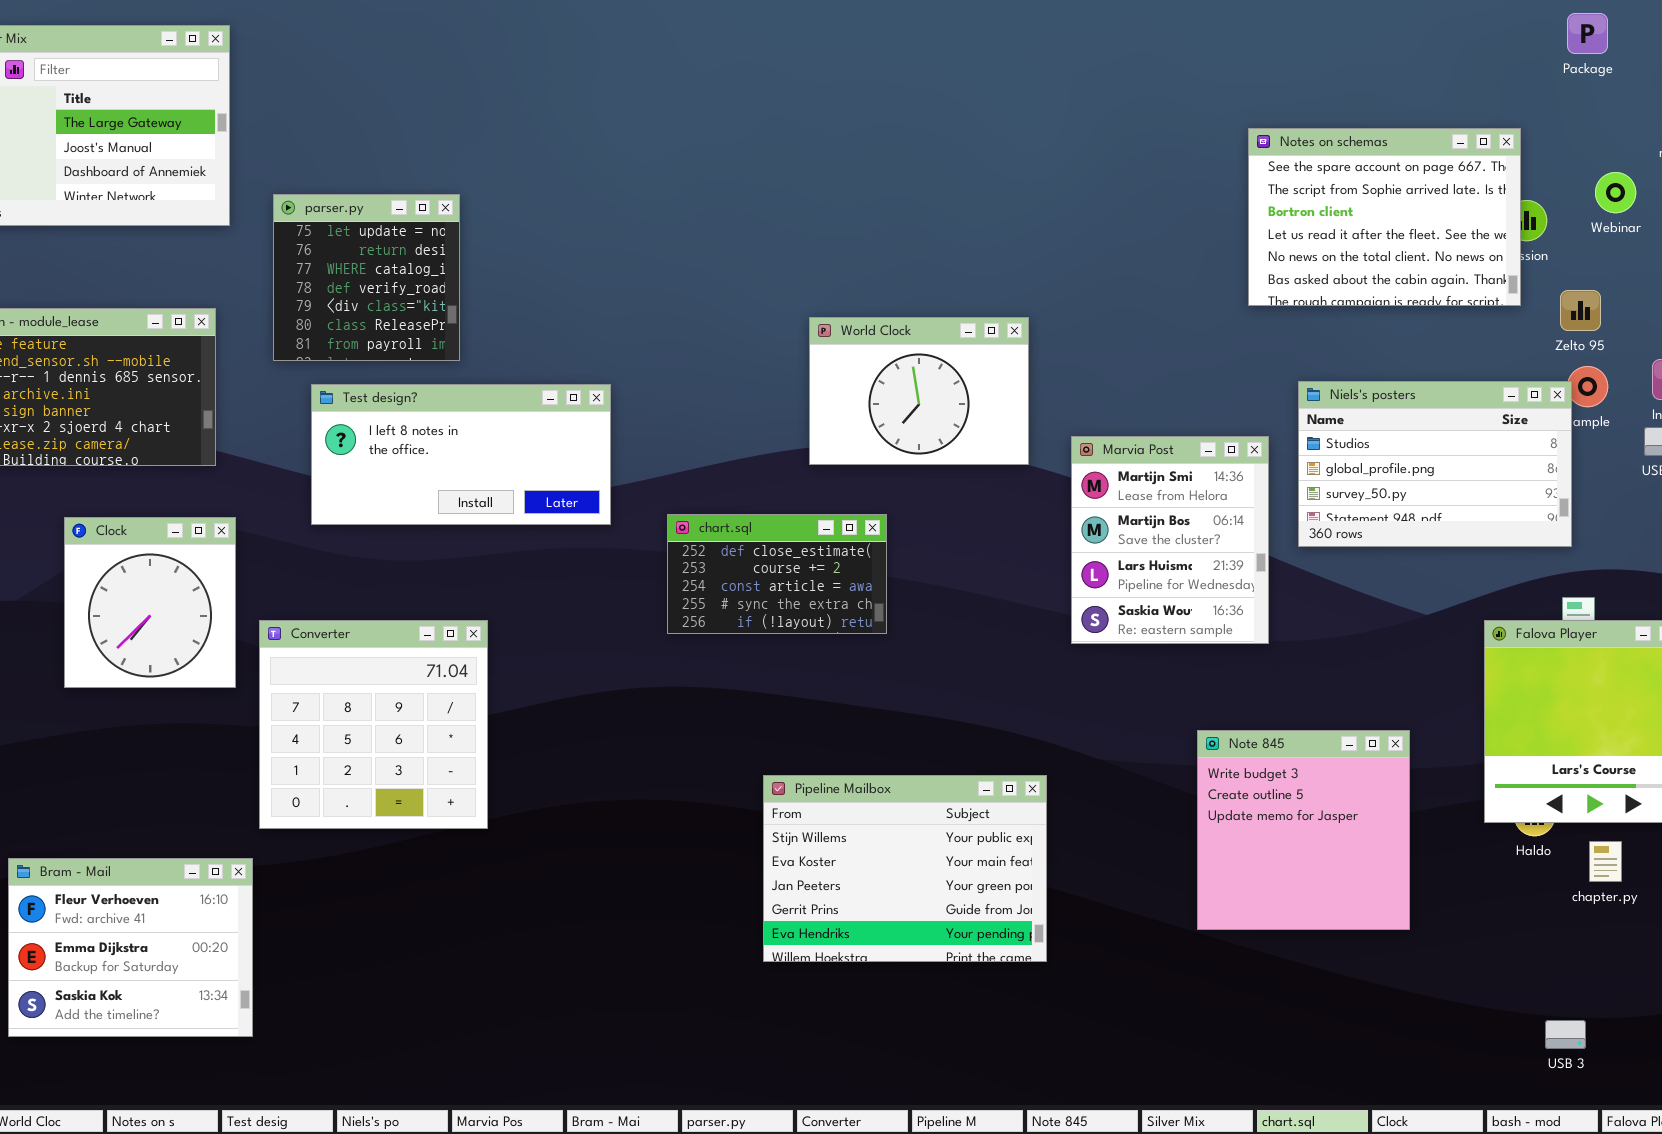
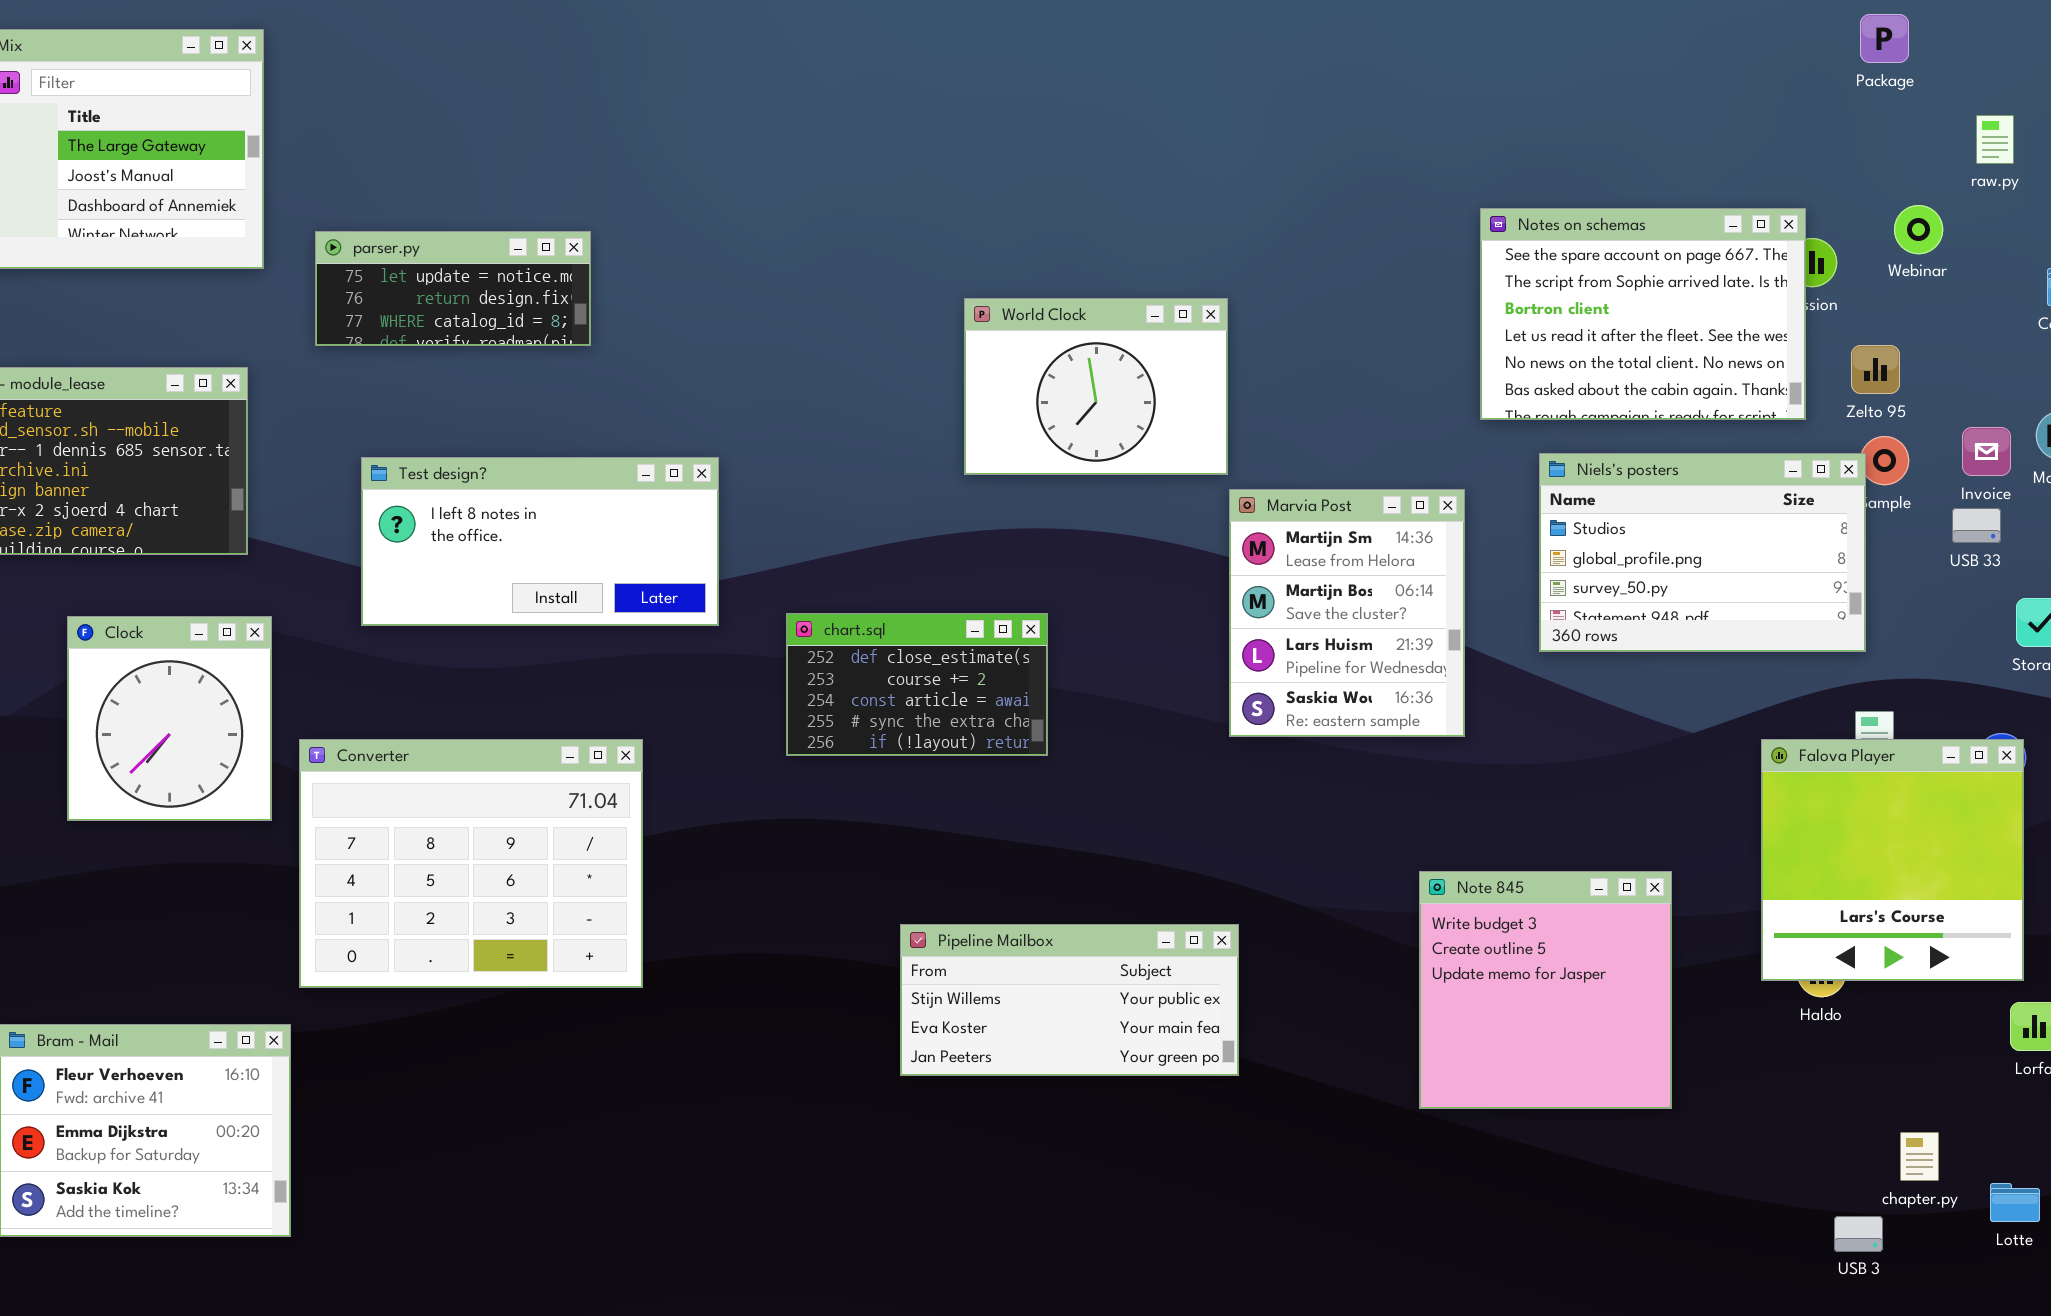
Notes on schemas: [1248,128,1521,306] -> [1480,208,1806,420], moved
parser.py: [273,194,460,361] -> [315,231,591,346], resized
World Clock: [809,317,1029,465] -> [964,298,1228,475], moved
Marvia Post: [1071,436,1269,644] -> [1229,489,1465,737], moved
Converter: [259,620,488,829] -> [299,739,643,988], resized
Pipeline Mailbox: [763,775,1047,962] -> [900,924,1239,1076], resized
chapter.py: [1589,841,1622,882] -> [1900,1132,1939,1181], moved

